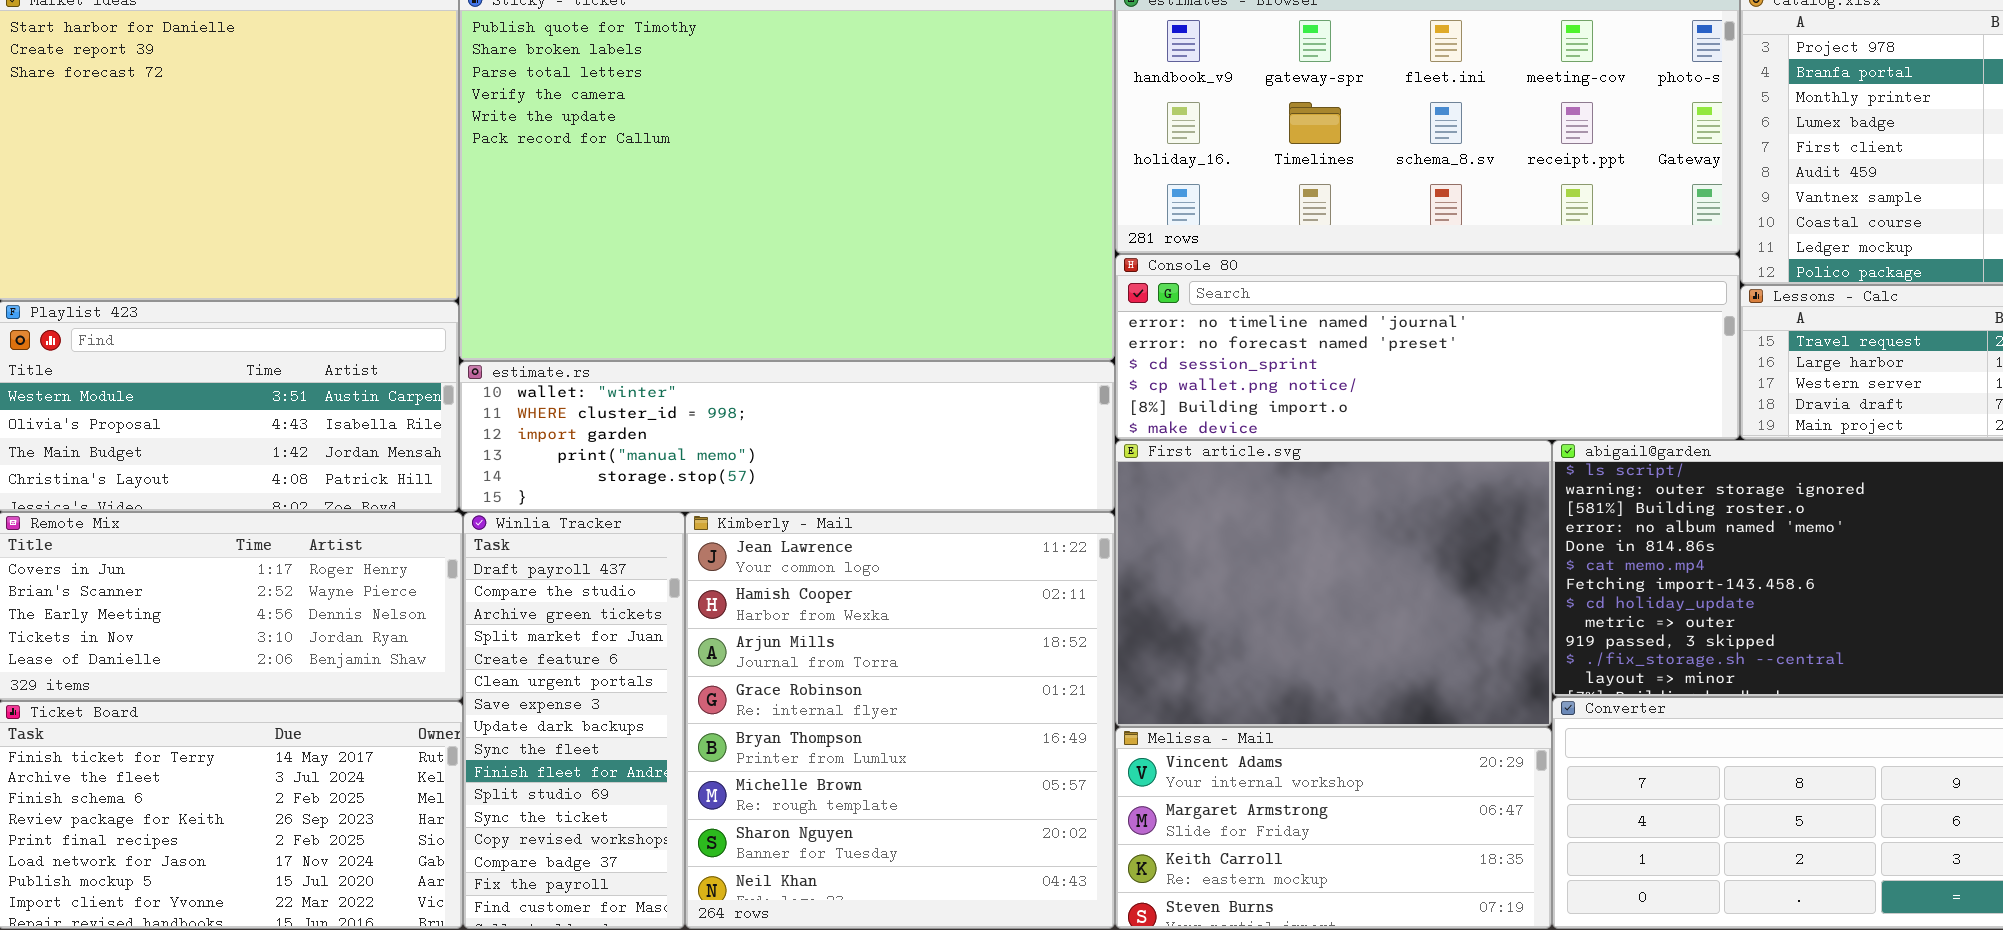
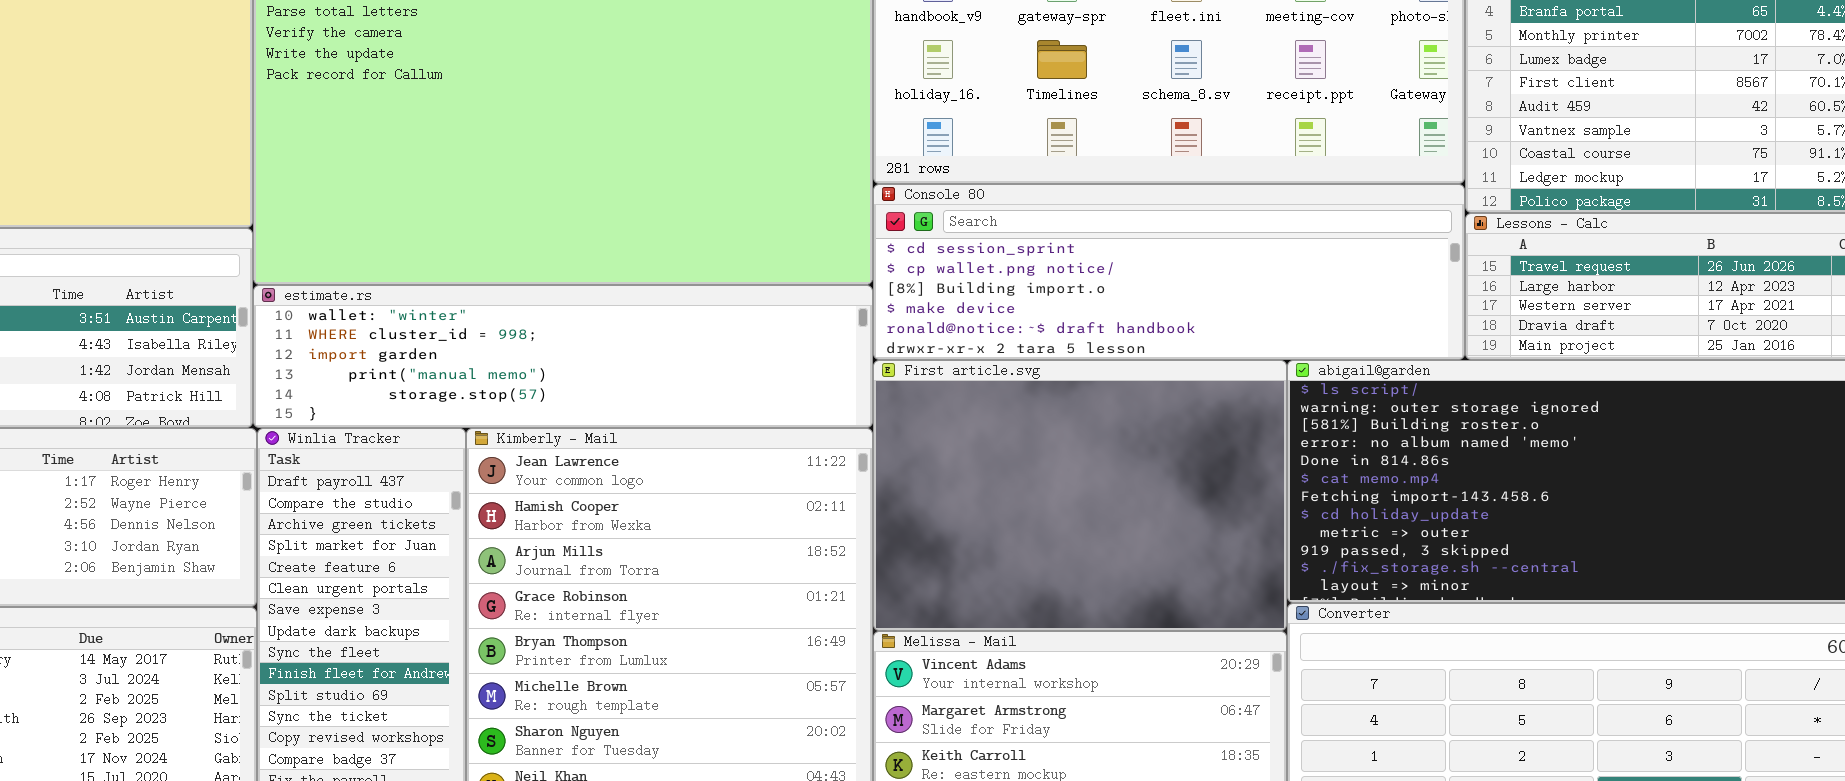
Console 80: [1115,254,1740,440] -> [873,184,1465,360], scrolled down 2 rows

